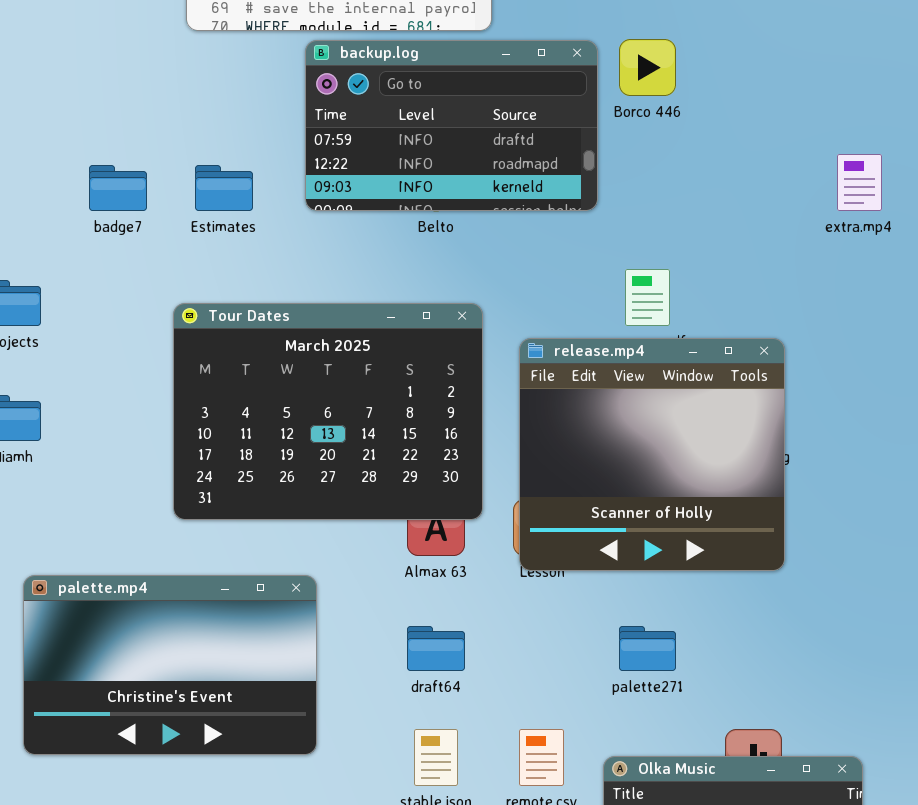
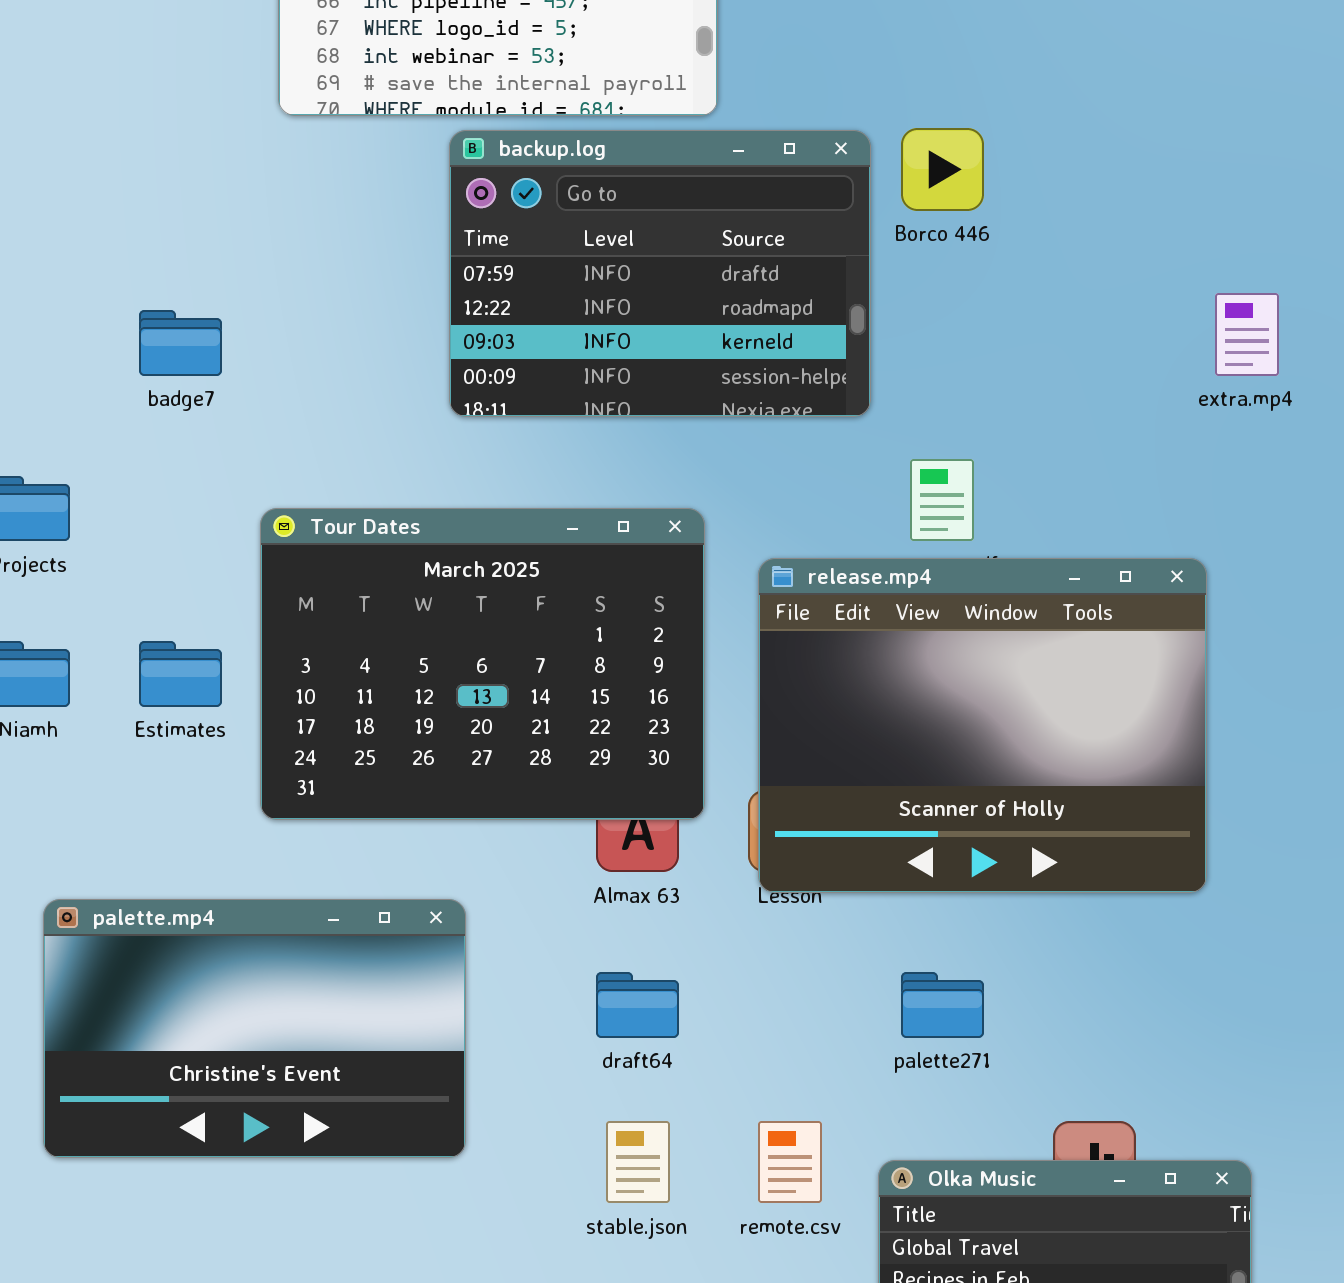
backup.log: [305,40,598,211] -> [449,130,871,417], resized
Estimates: [195,165,253,211] -> [139,641,222,707], moved
release.mp4: [519,338,785,571] -> [758,558,1207,893], resized

